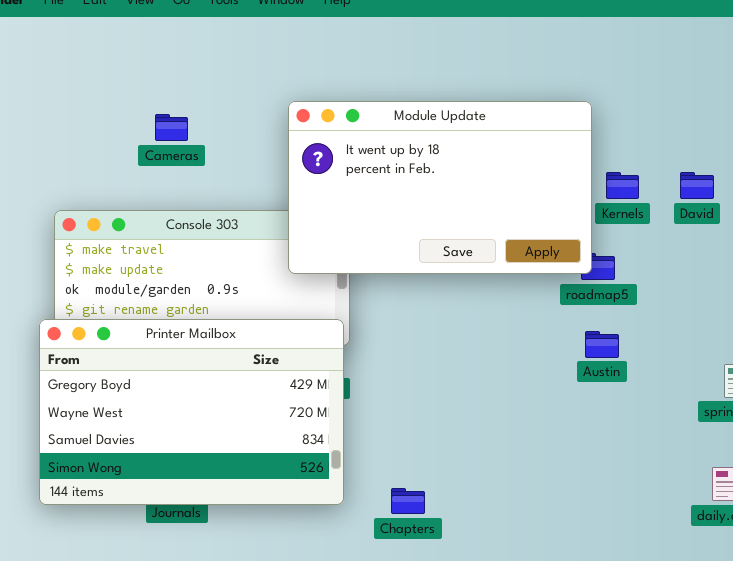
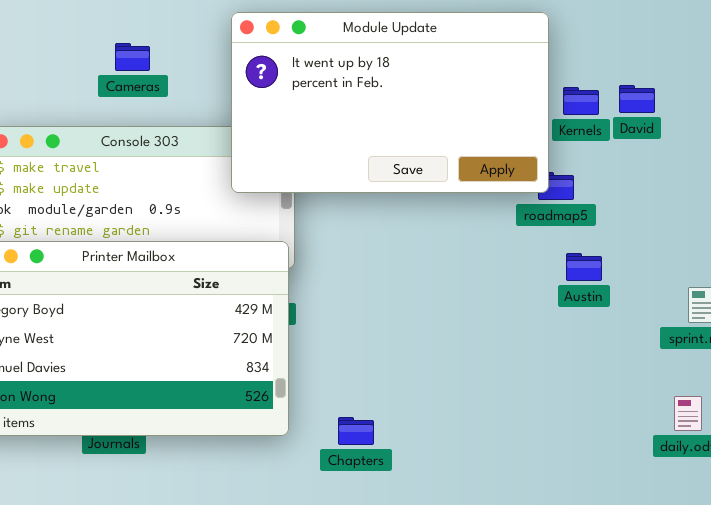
Cameras: [155,114,188,141] -> [115,43,150,71], moved
David: [680,172,714,199] -> [619,85,655,113], moved
Austin: [585,331,619,358] -> [566,253,602,281], moved

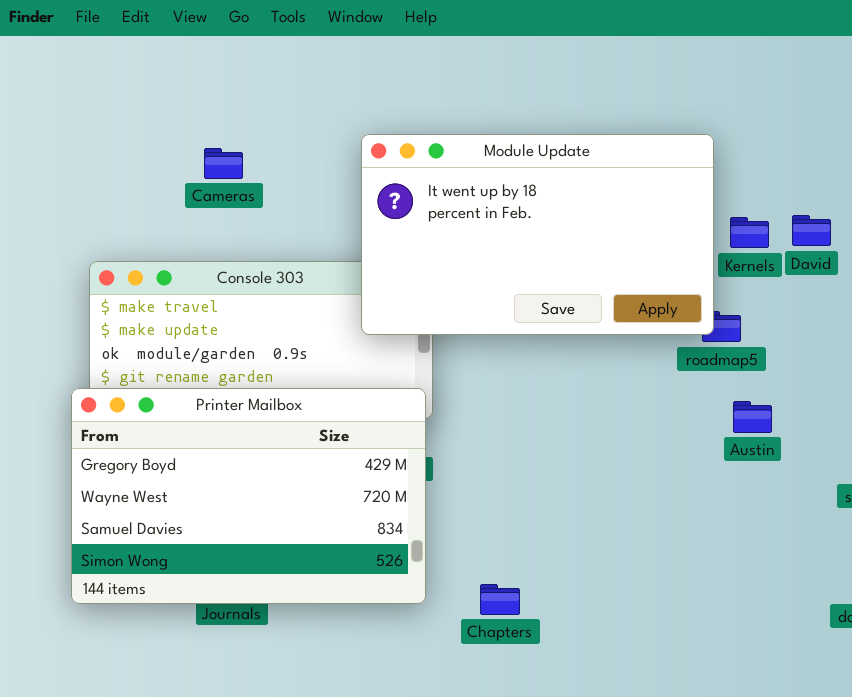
Cameras: [115,43,150,71] -> [204,148,243,179], moved

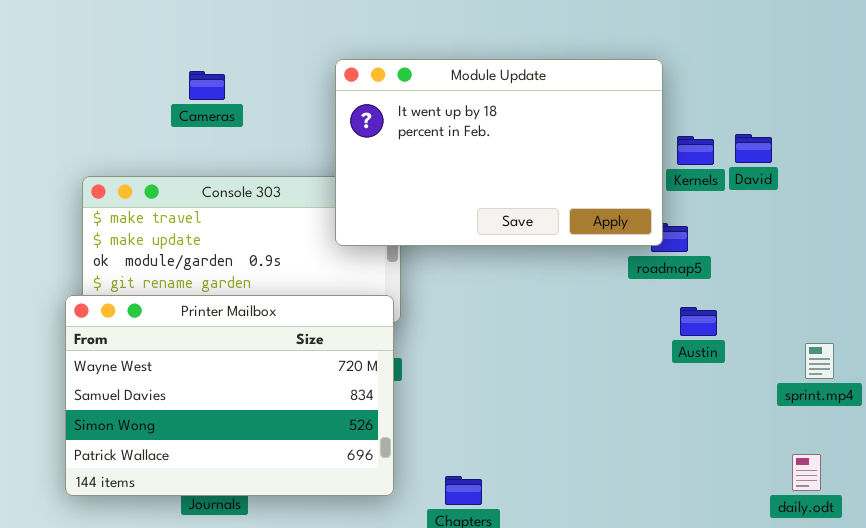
Printer Mailbox: [71,388,426,604] -> [65,295,394,496], scrolled down 1 row

